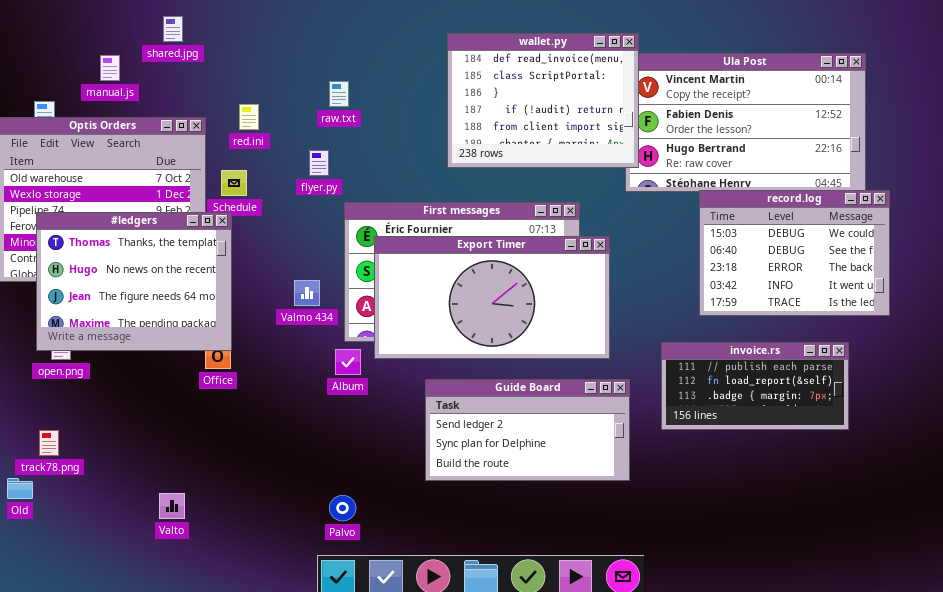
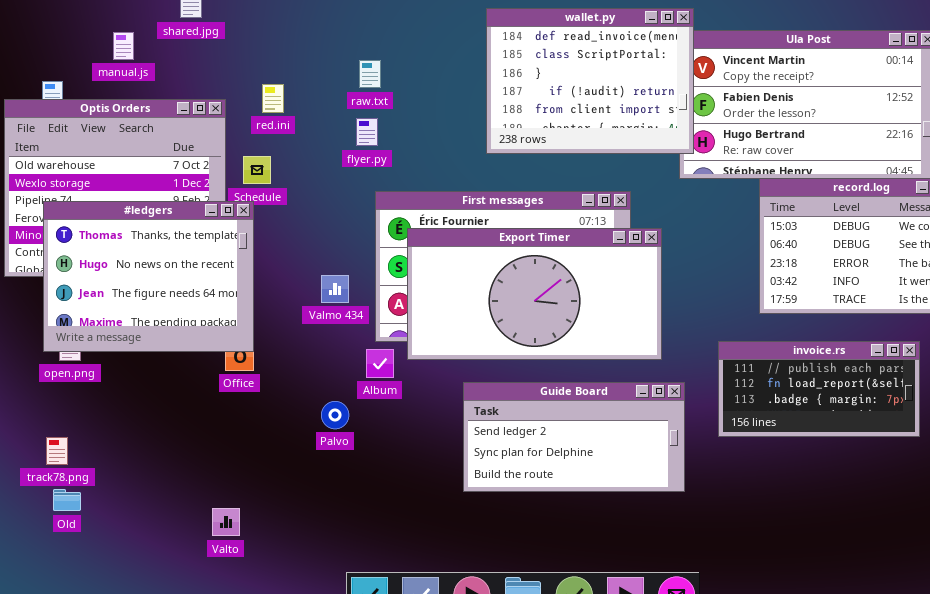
flyer.py: [309,150,329,176] -> [356,118,378,146], moved
Old: [7,478,33,499] -> [53,489,81,511], moved
Valto: [159,493,185,519] -> [212,508,240,536], moved
Palvo: [329,495,356,521] -> [321,401,349,429], moved

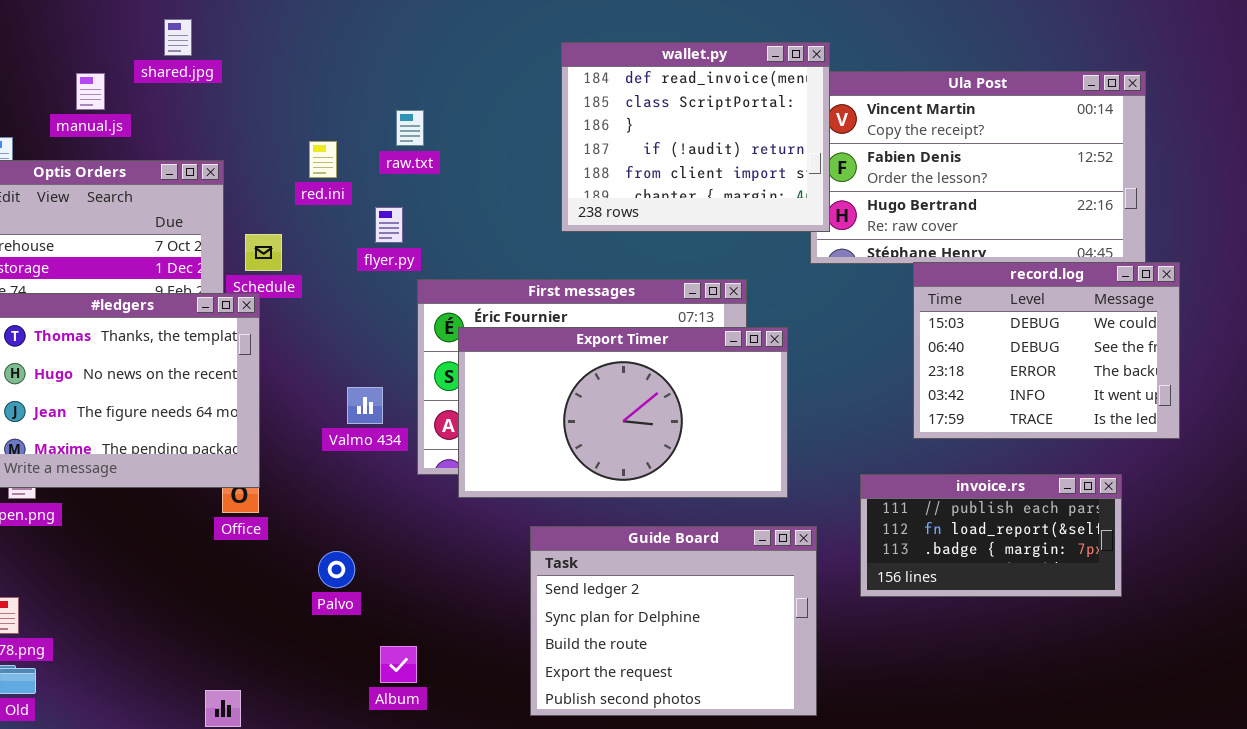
red.ini: [262,84,284,113] -> [309,141,337,178], moved
flyer.py: [356,118,378,146] -> [375,207,403,243], moved
Album: [366,349,394,378] -> [380,646,417,683], moved
Guide Board: [463,382,685,492] -> [530,526,817,716], resized
Palvo: [321,401,349,429] -> [318,551,355,588], moved

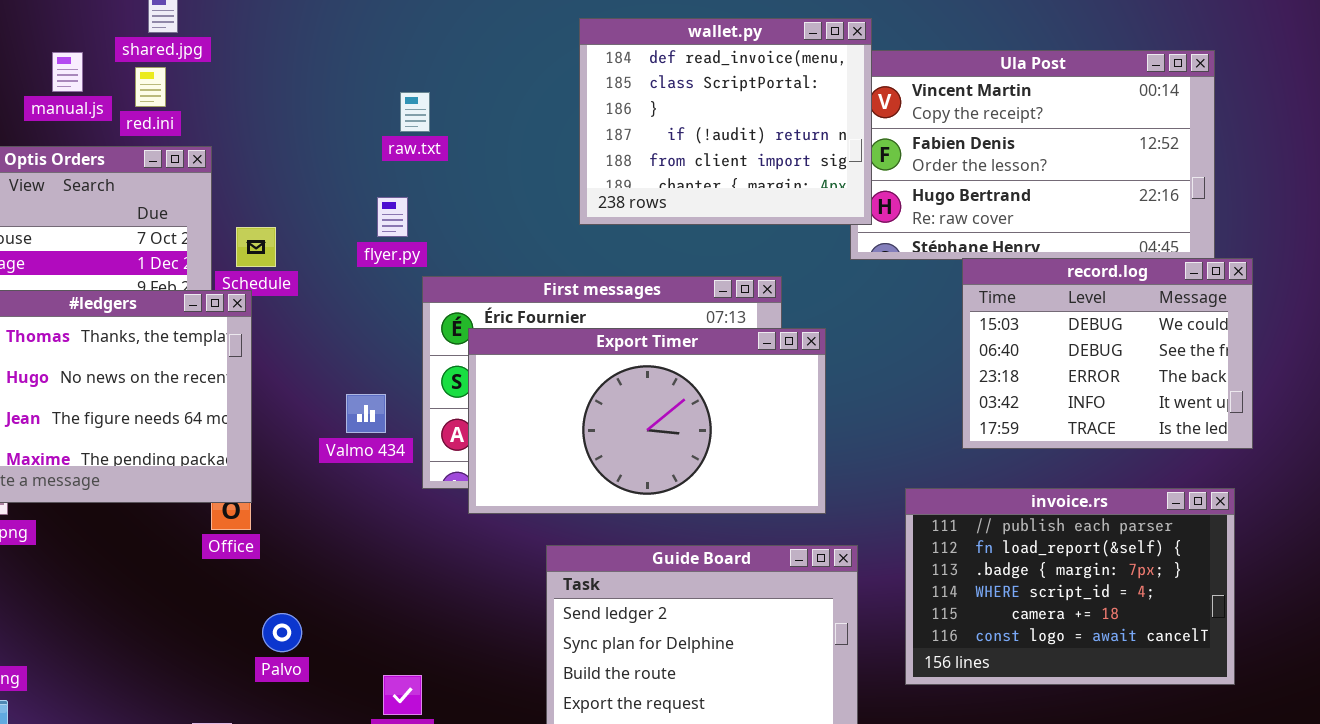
red.ini: [309,141,337,178] -> [135,67,166,107], moved
invoice.rs: [860,474,1122,597] -> [905,488,1235,685], resized
Palvo: [318,551,355,588] -> [262,613,302,652], moved

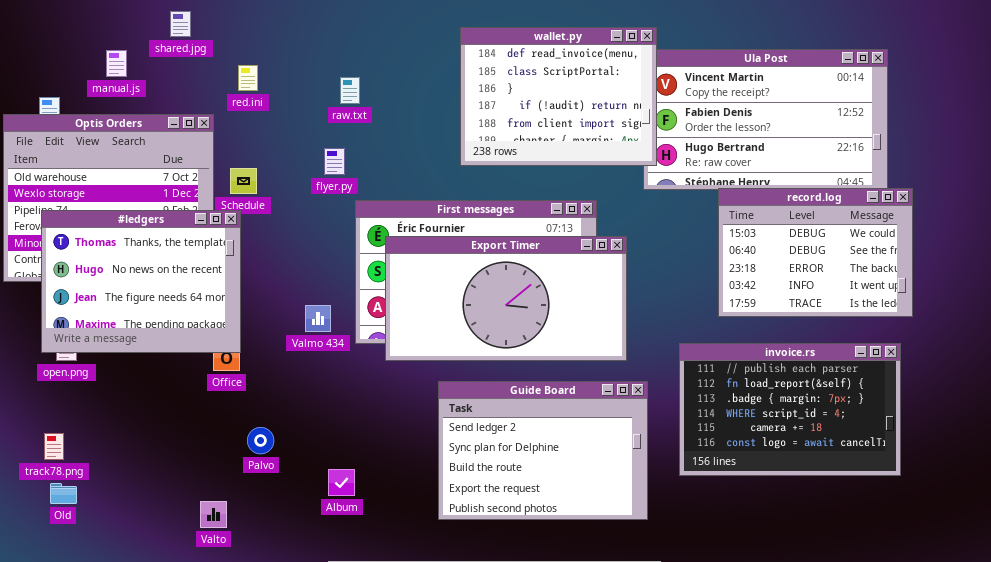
red.ini: [135,67,166,107] -> [238,65,258,91], moved
Valmo 434: [346,394,386,433] -> [305,305,331,332], moved

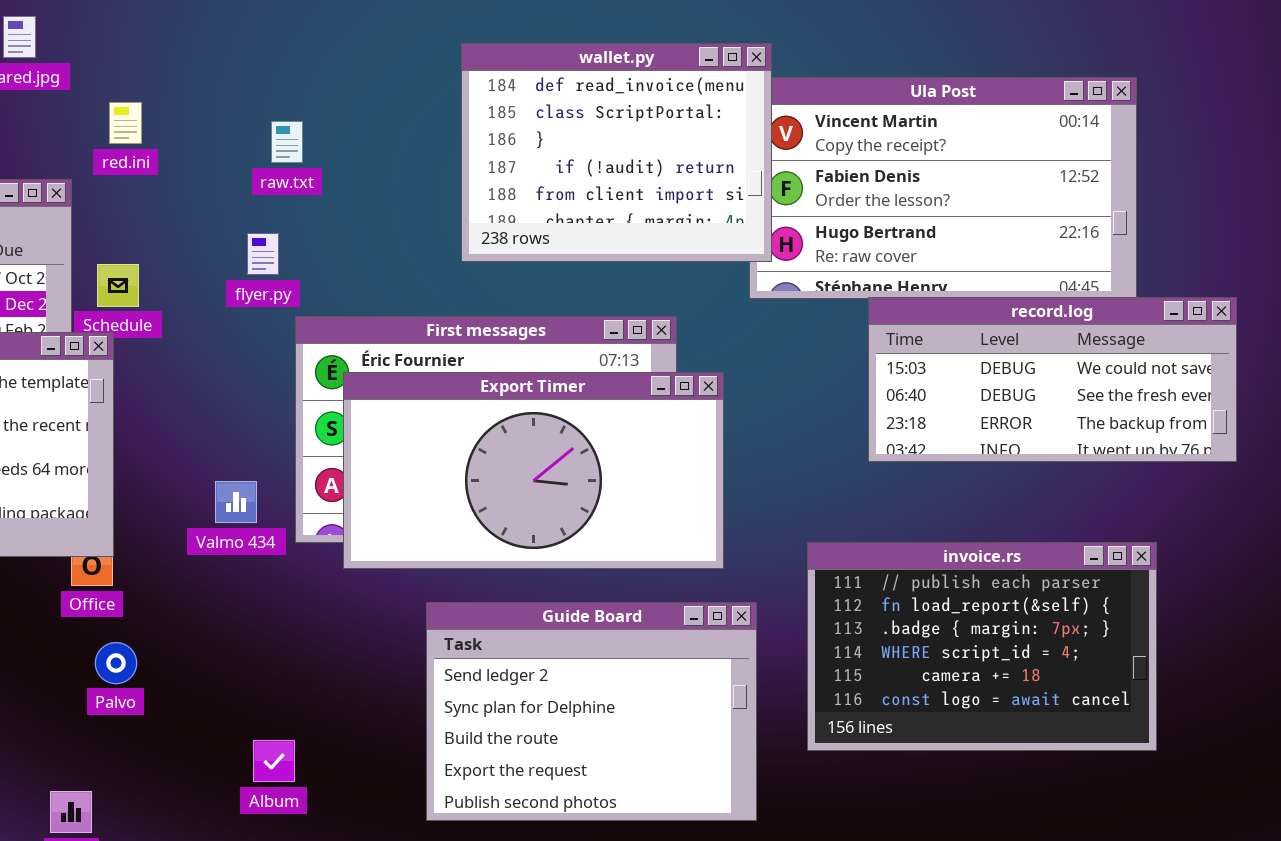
record.log: [718,188,913,317] -> [868,297,1237,462], resized
Palvo: [247,427,274,454] -> [95,642,137,684], moved

